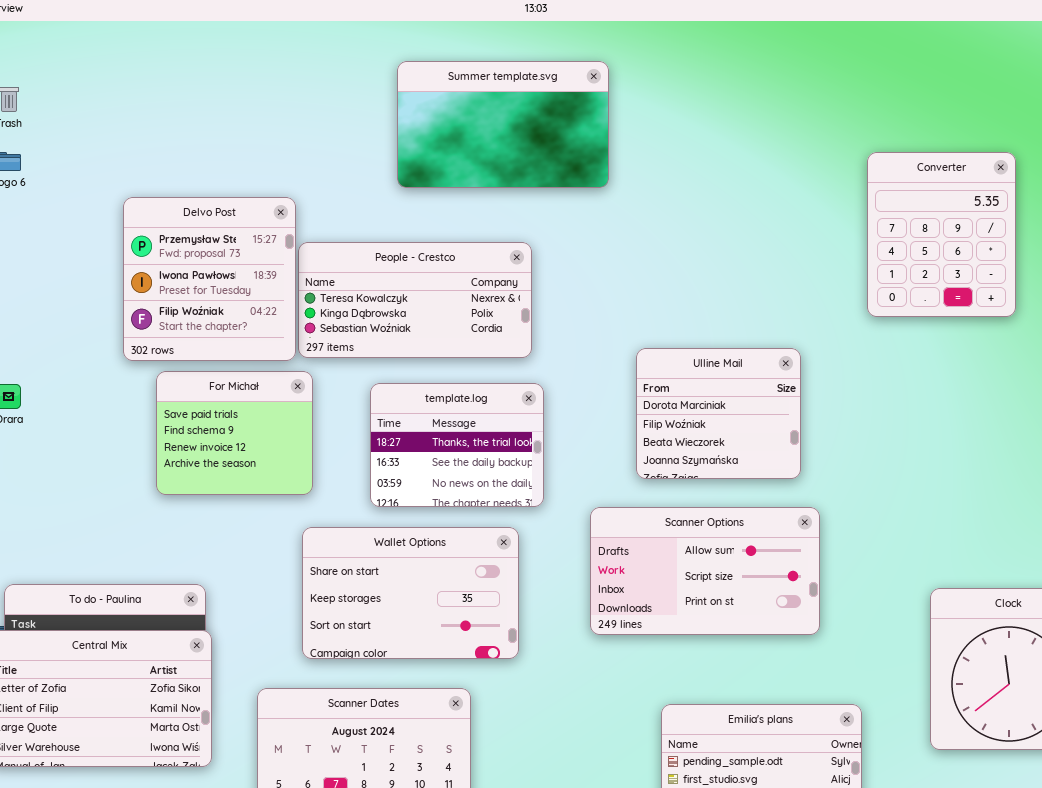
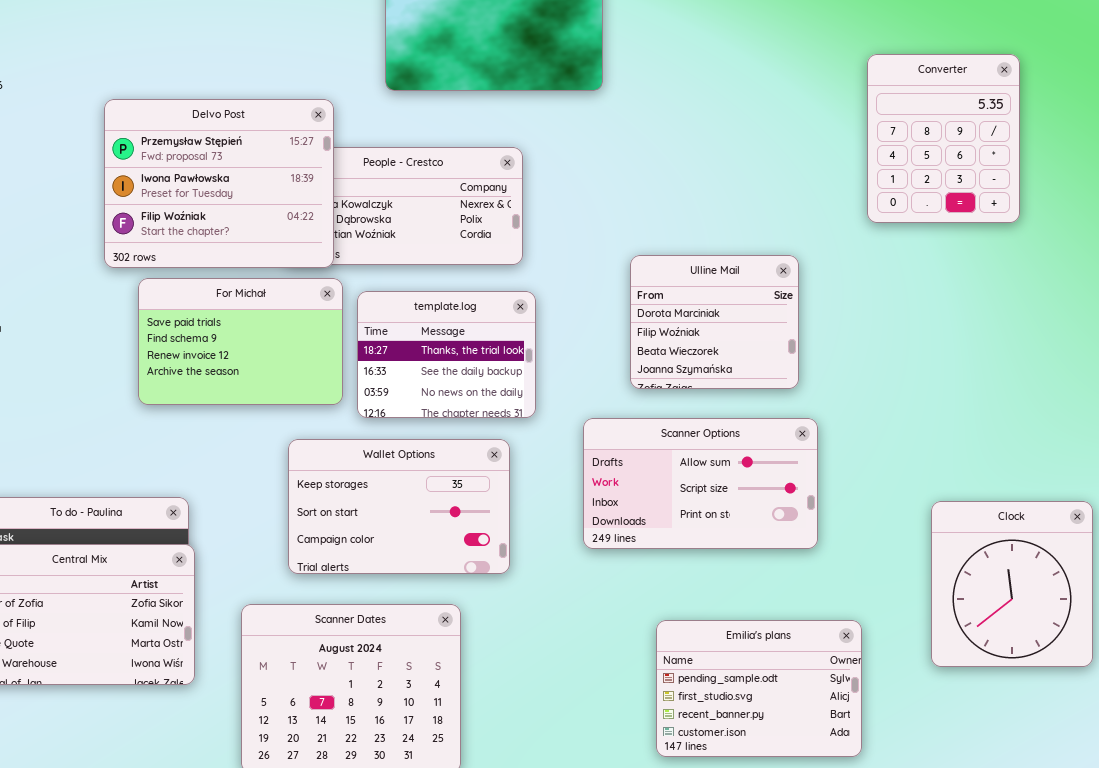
Delvo Post: [123,197,296,361] -> [104,99,334,268], resized
For Michał: [156,371,313,495] -> [138,278,343,405], resized
Wallet Options: [302,527,519,659] -> [288,439,510,574], scrolled down 1 row

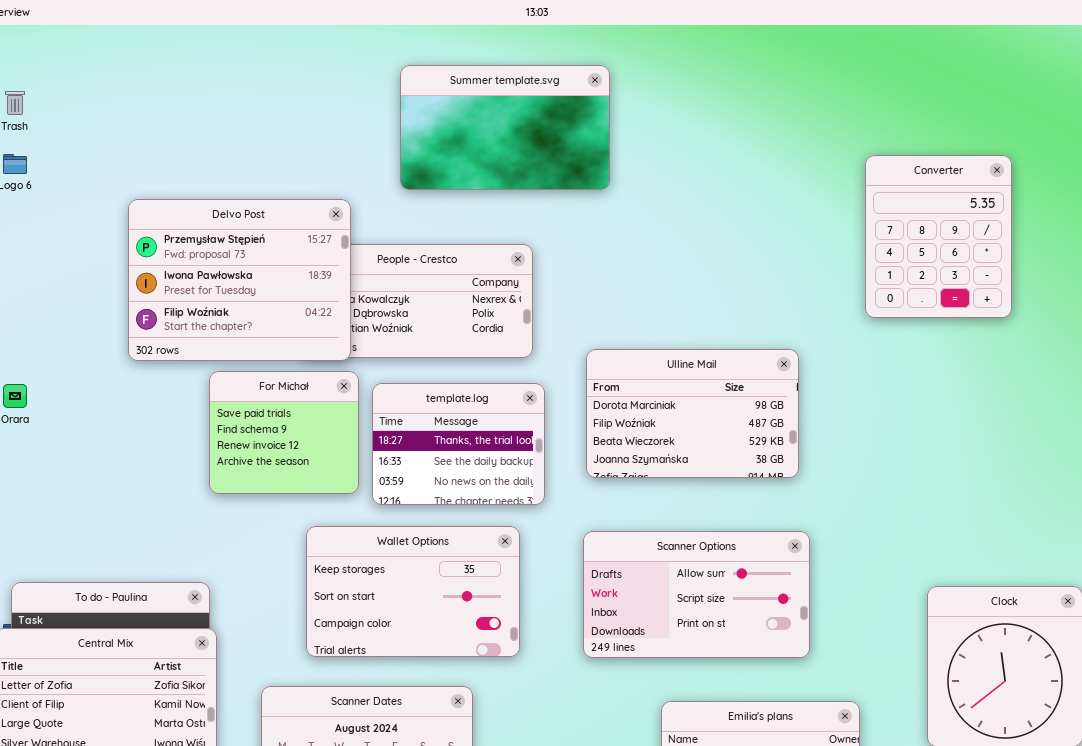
Ulline Mail: [630,255,799,389] -> [586,349,799,478], resized
For Michał: [138,278,343,405] -> [209,371,359,494], resized
Scanner Options: [583,418,818,549] -> [583,531,810,658], moved

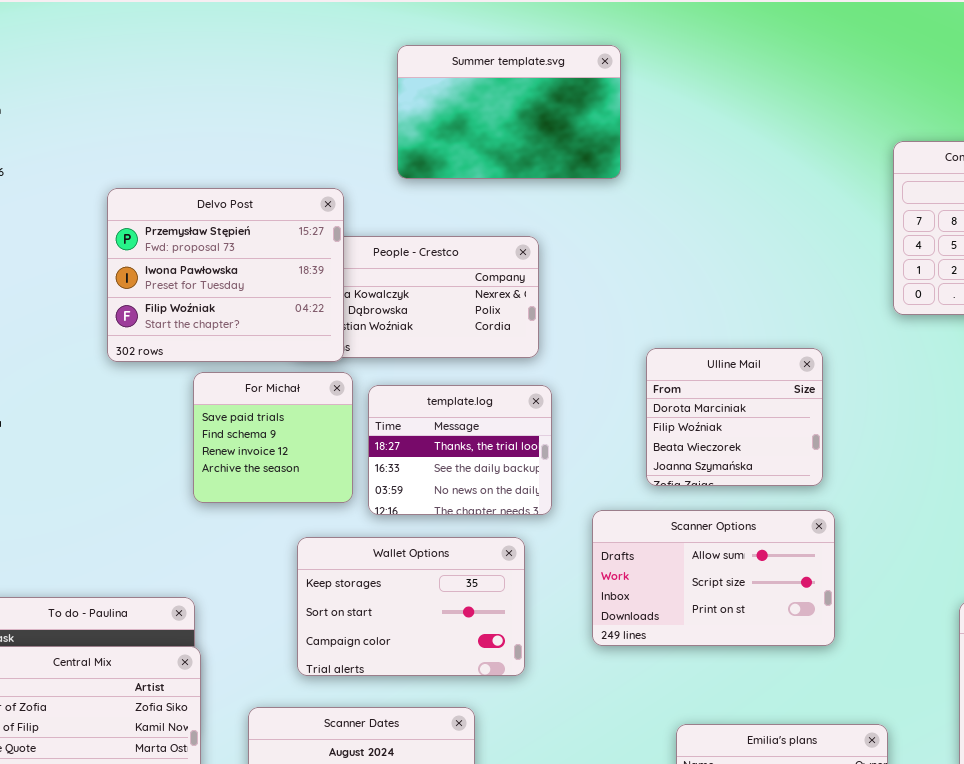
Ulline Mail: [586,349,799,478] -> [646,348,823,486], resized
Scanner Options: [583,531,810,658] -> [592,510,835,646], moved

